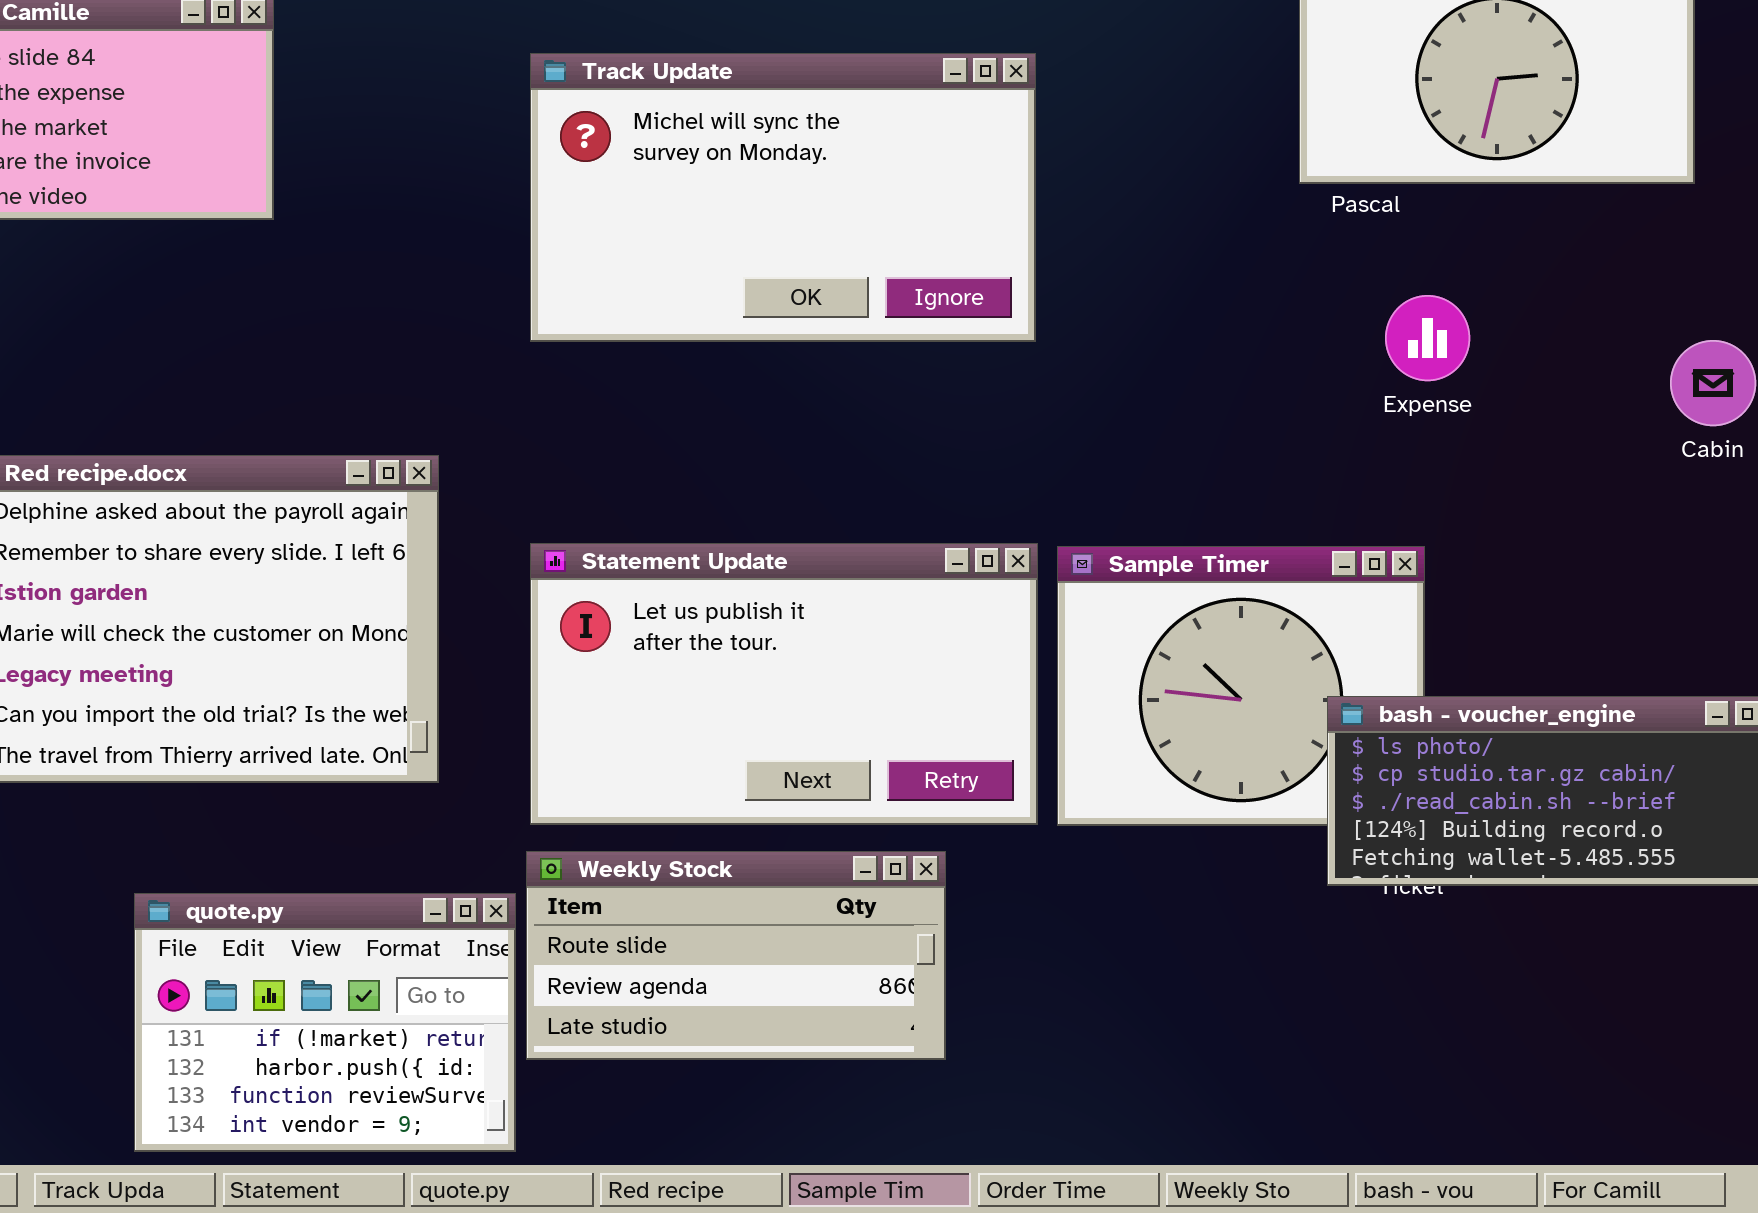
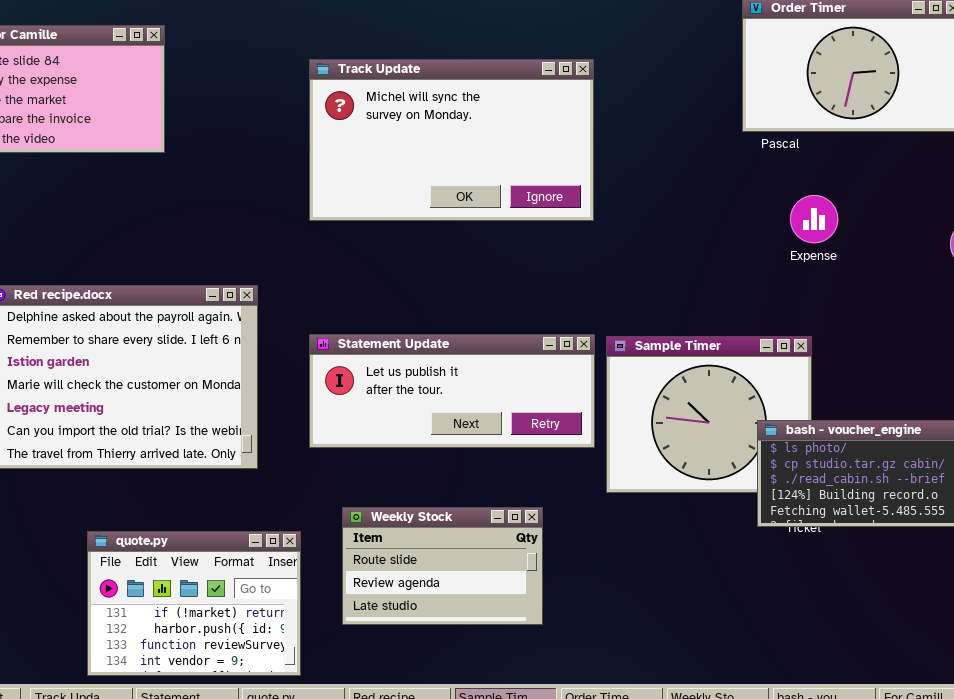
Statement Update: [530,543,1038,825] -> [309,334,595,448], resized
Weekly Stock: [526,851,946,1060] -> [342,507,543,625], resized

